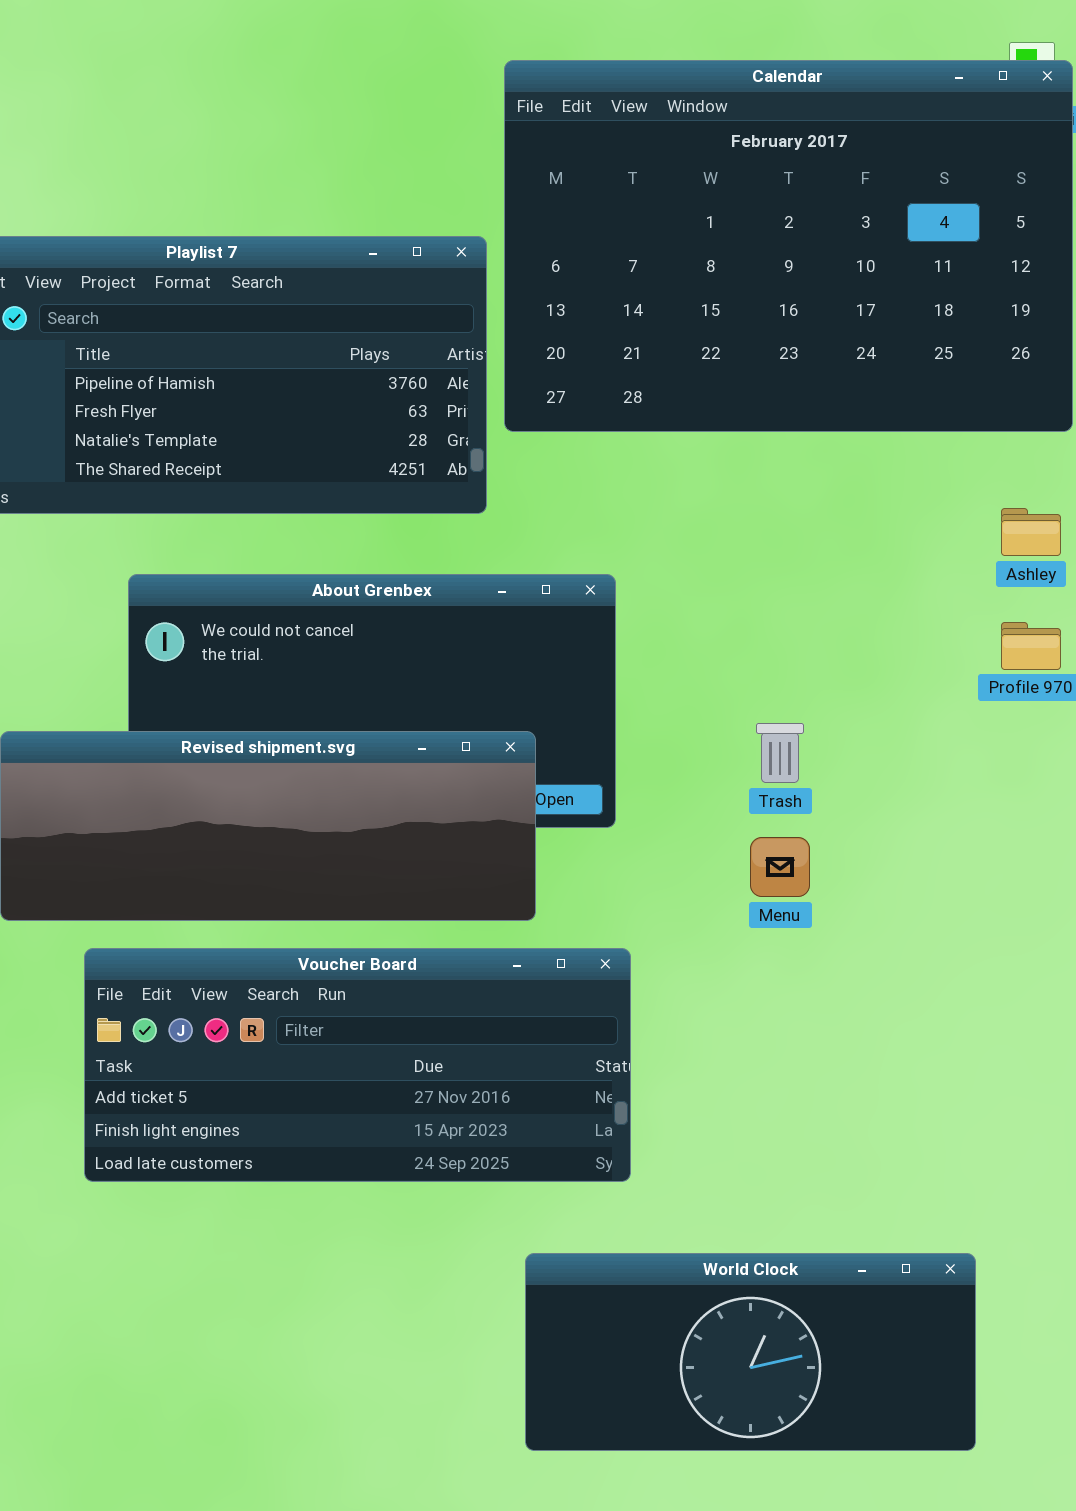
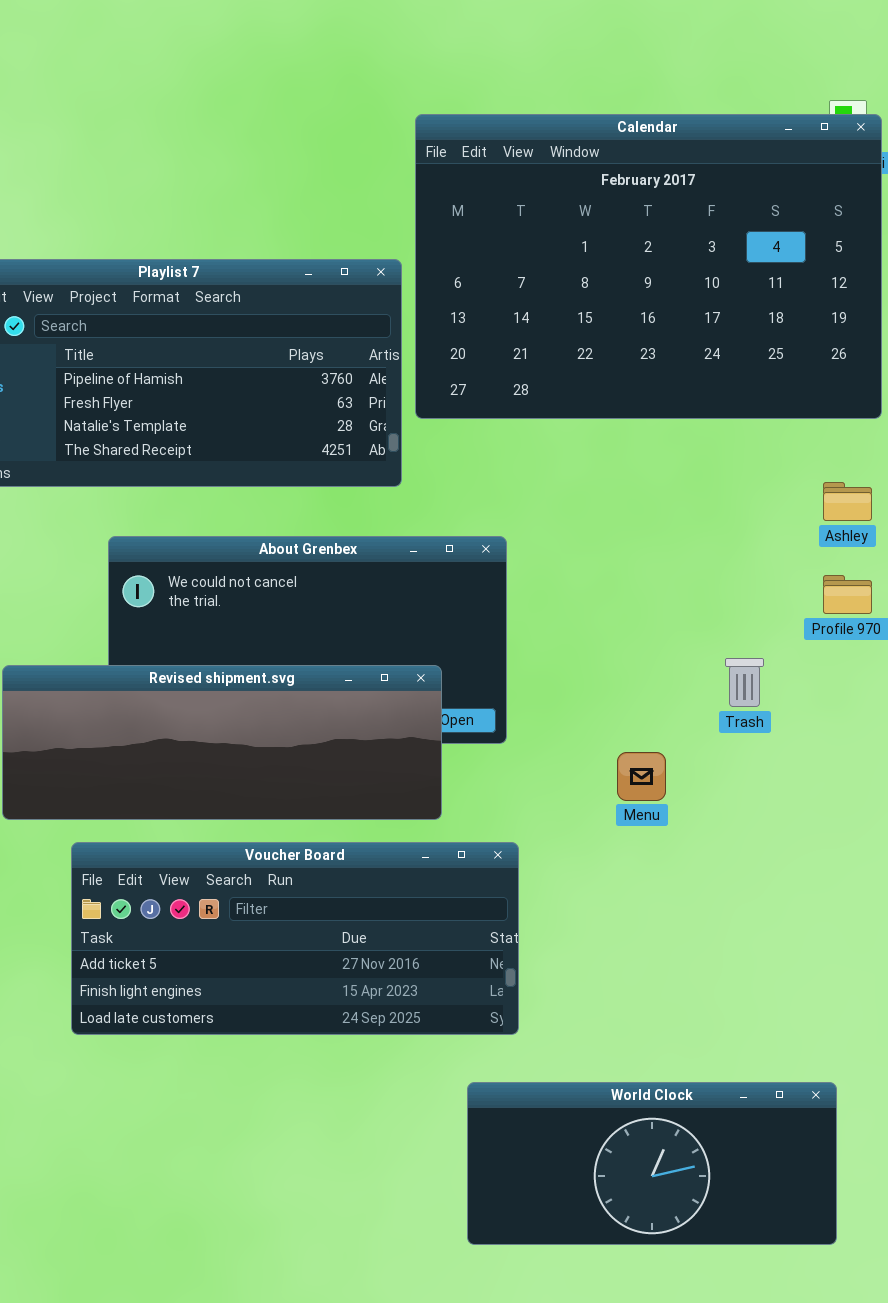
Trash: [756,723,804,783] -> [725,658,764,707], moved
World Clock: [525,1253,976,1451] -> [467,1082,837,1245], moved

